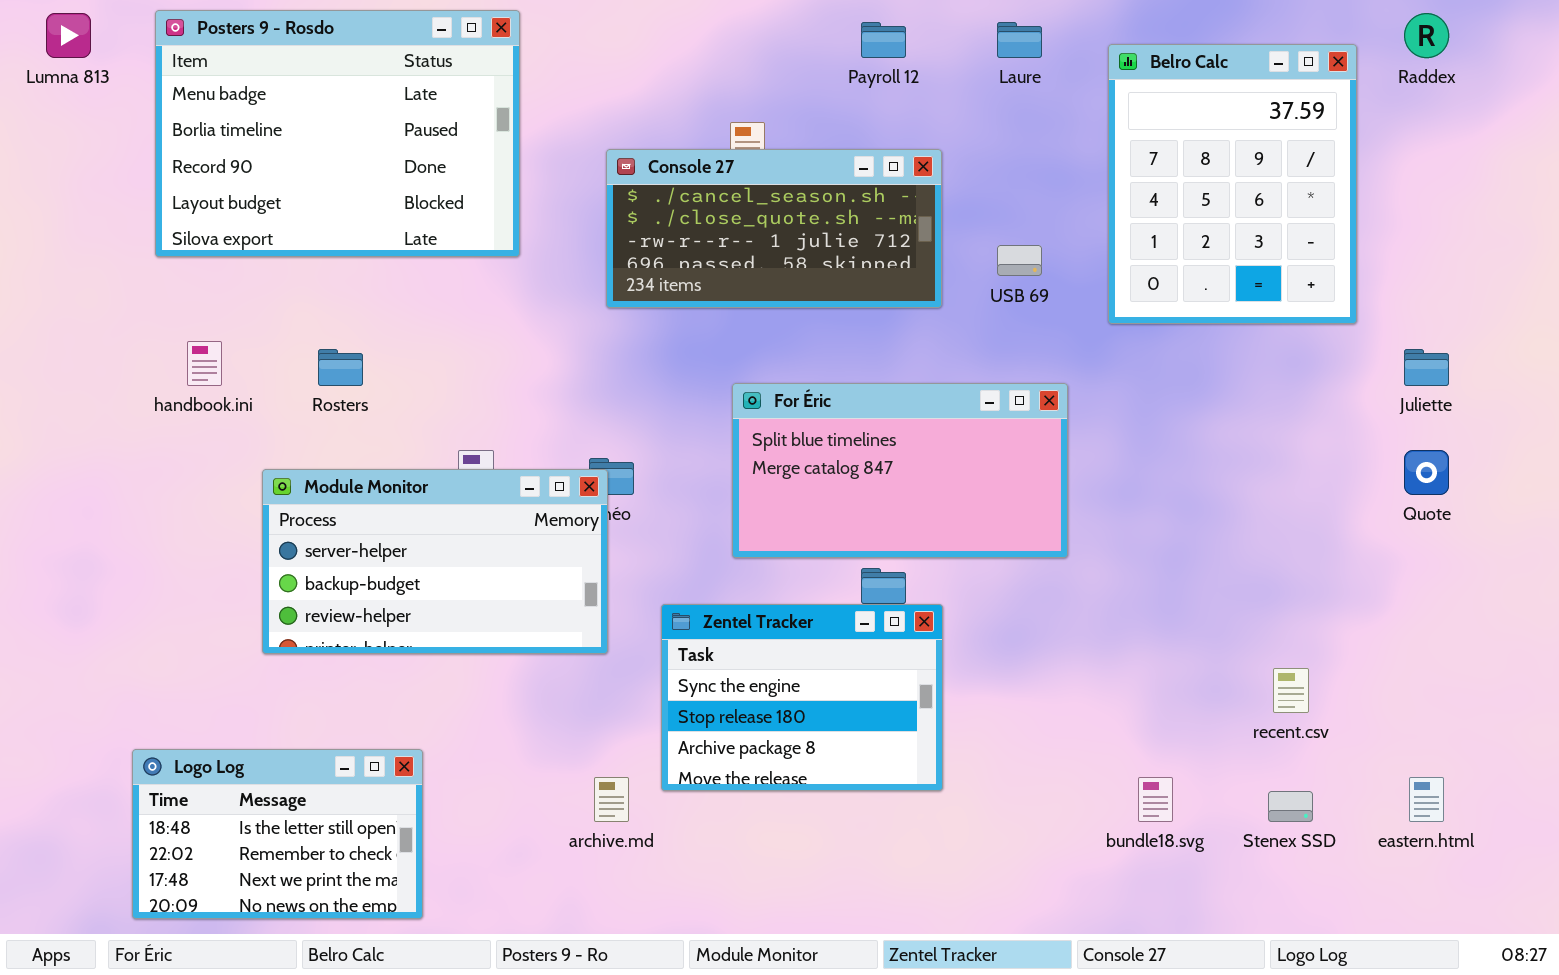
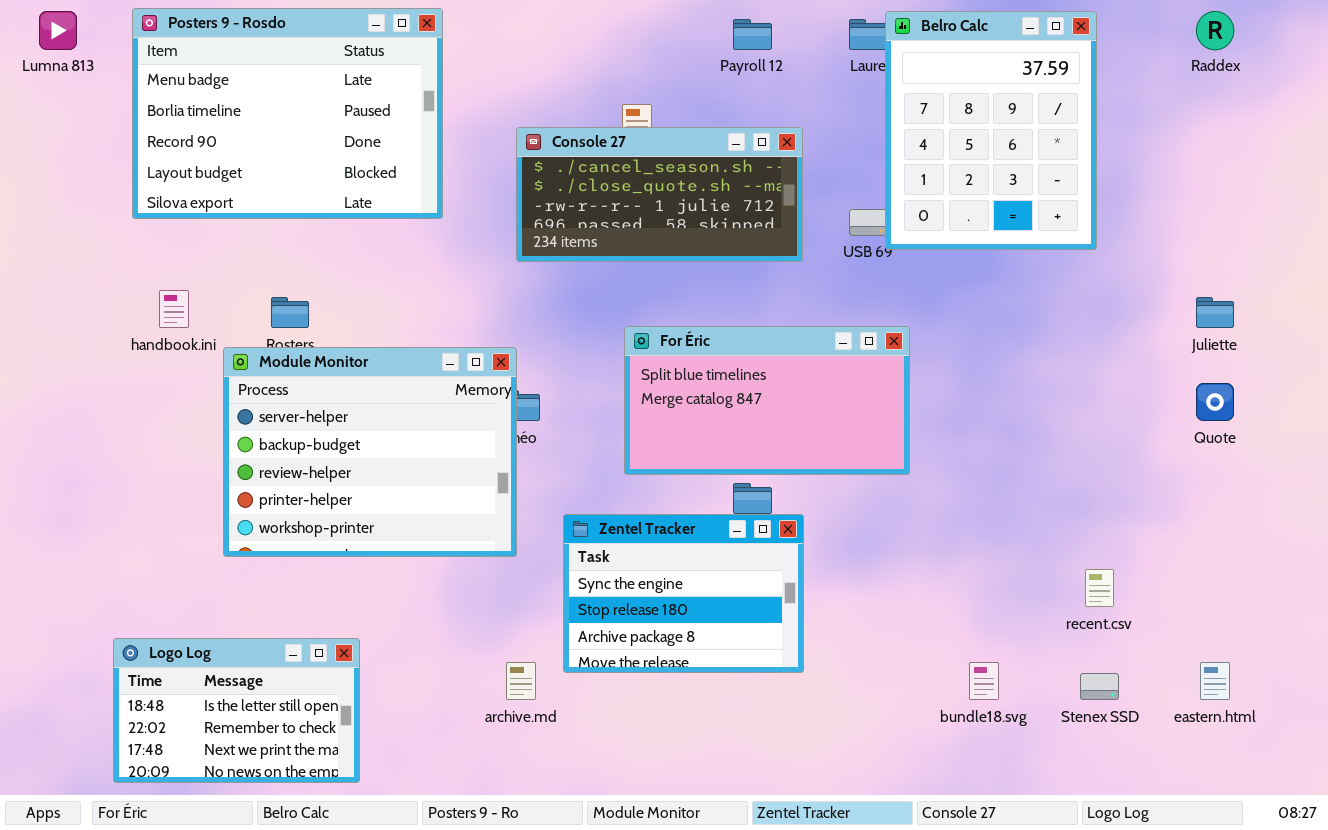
Belro Calc: [1108,44,1357,324] -> [885,11,1097,250], moved
Module Monitor: [262,469,608,654] -> [223,347,517,557], resized

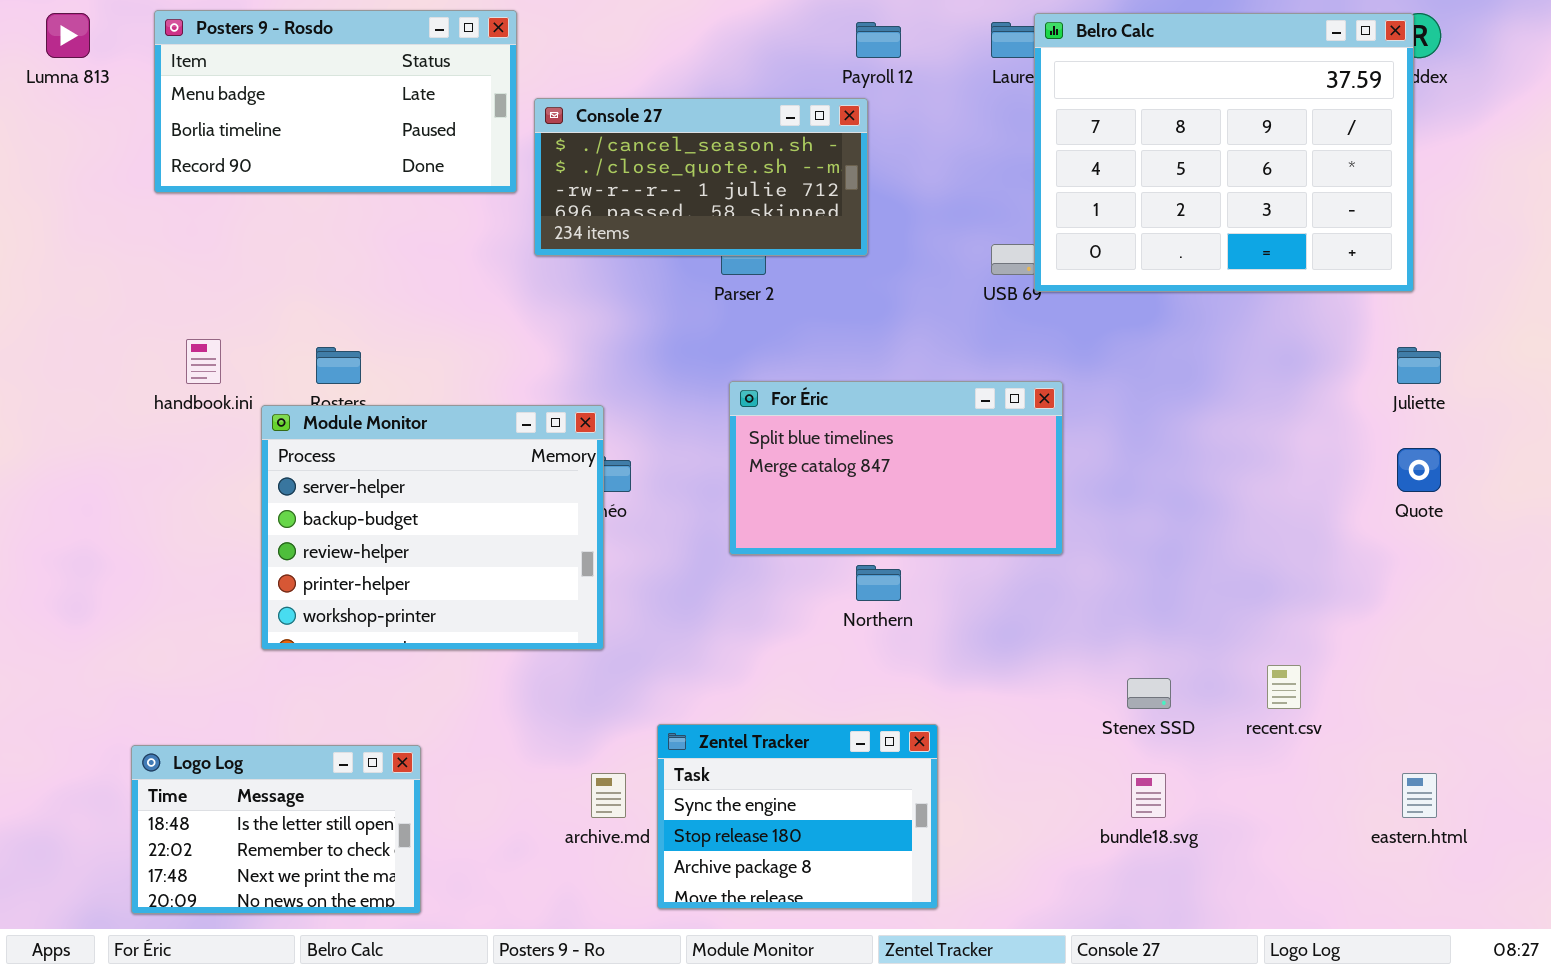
Posters 9 - Rosdo: [132,8,443,219] -> [154,10,517,193], resized
Belro Calc: [885,11,1097,250] -> [1034,13,1414,292], resized
Console 27: [516,127,803,262] -> [534,98,868,256], moved
Zentel Tracker: [563,514,804,673] -> [657,724,938,909], moved
Stenex SSD: [1080,673,1119,700] -> [1127,678,1171,709], moved

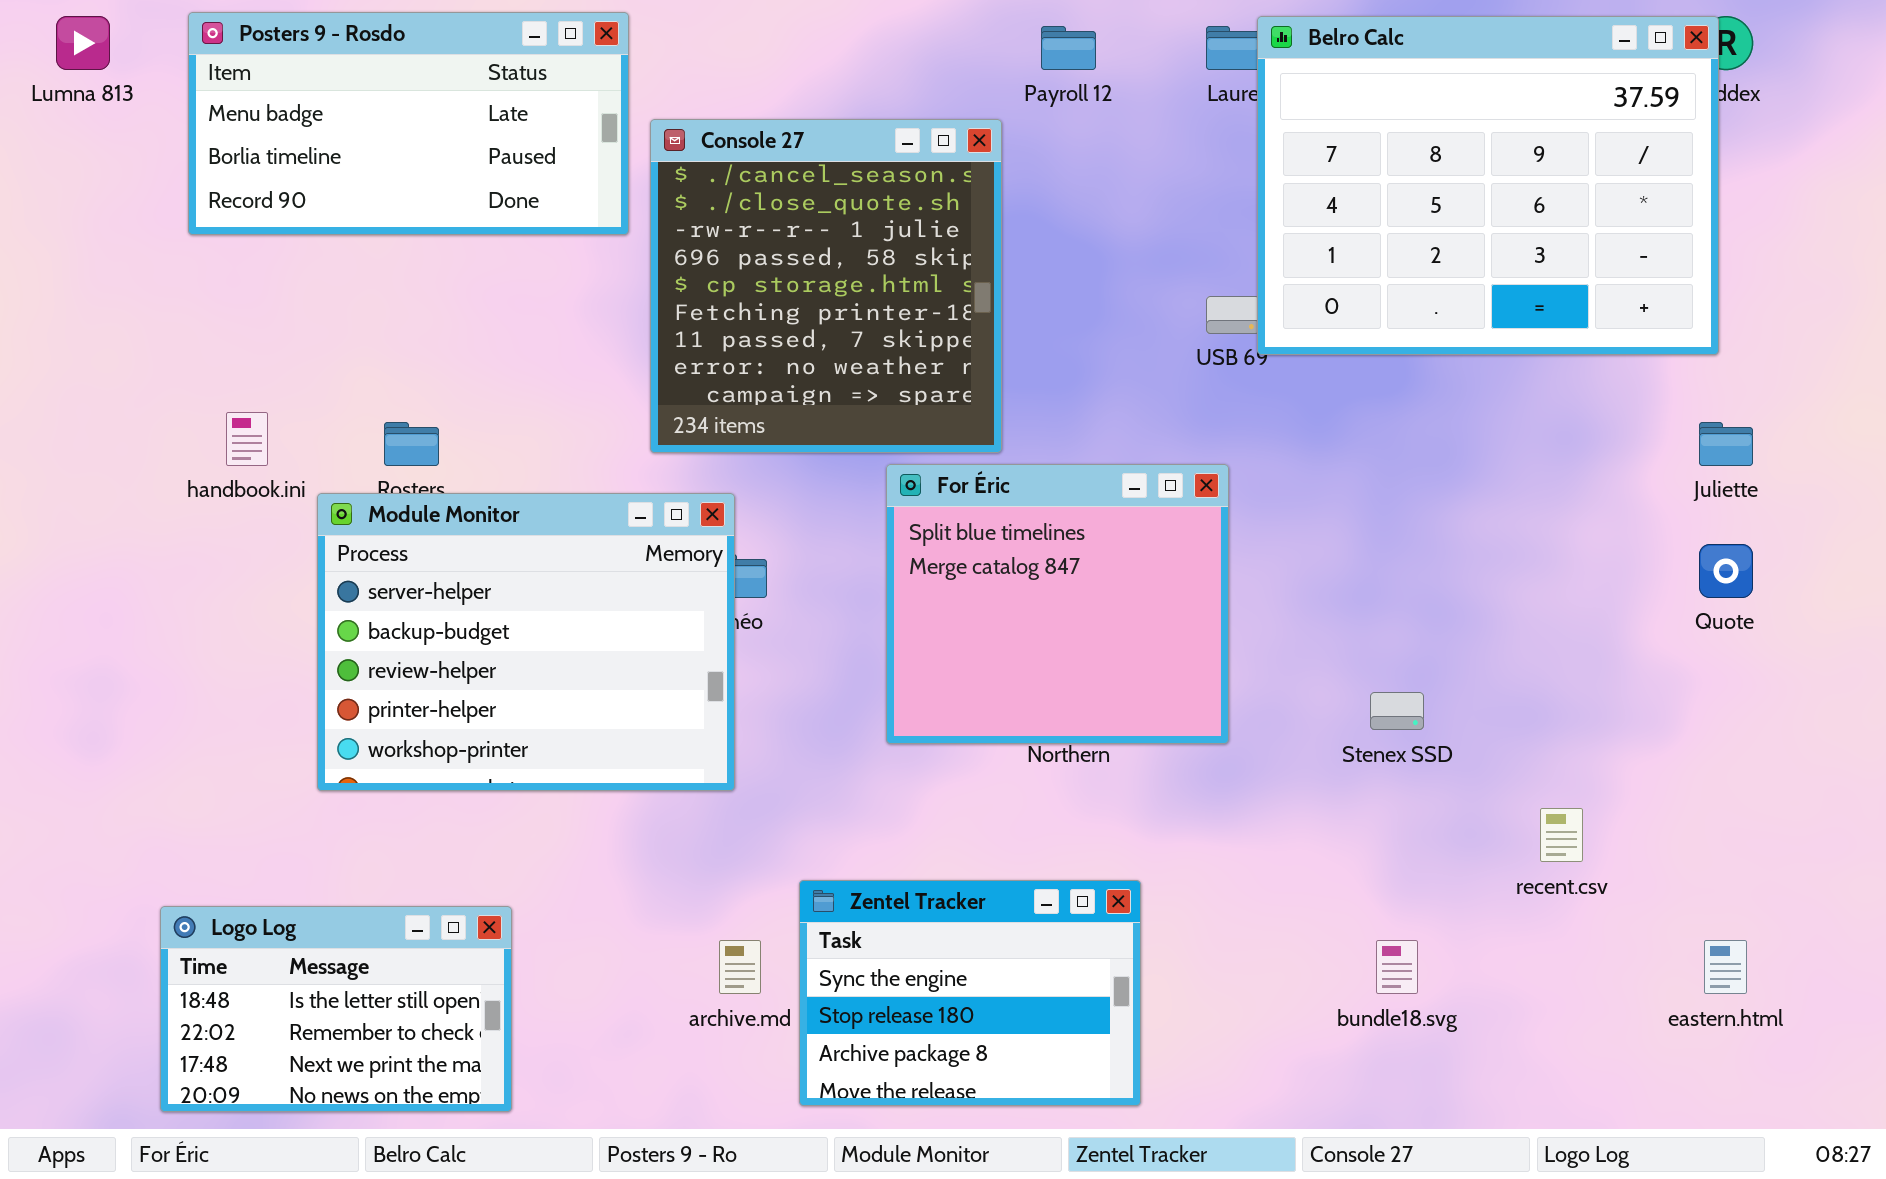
Console 27: [534,98,868,256] -> [650,119,1002,453], resized
For Éric: [729,381,1063,555] -> [886,464,1229,744], resized
Stenex SSD: [1127,678,1171,709] -> [1370,692,1424,730], moved

